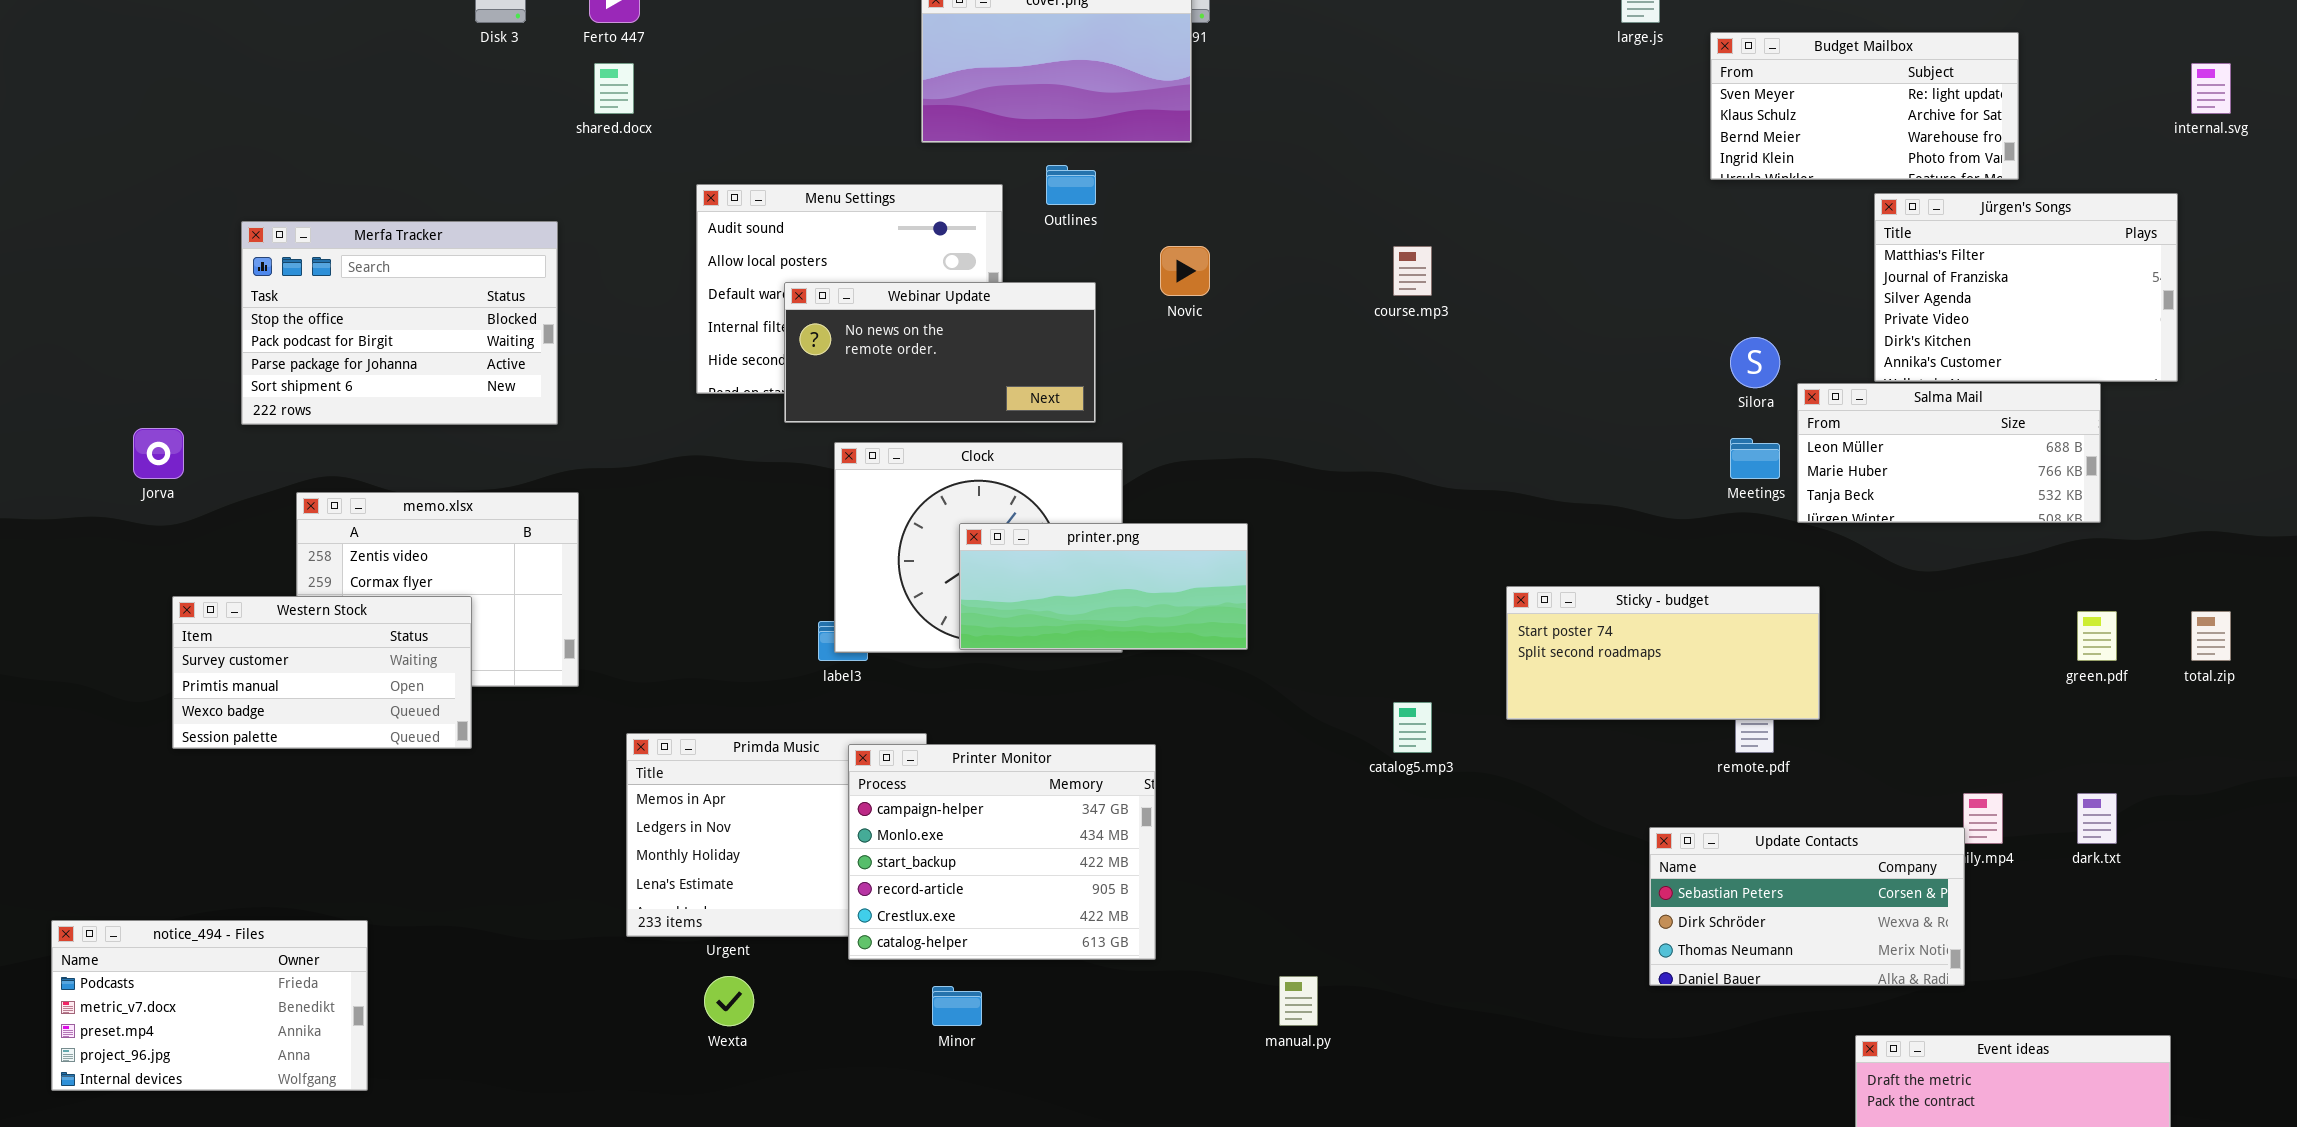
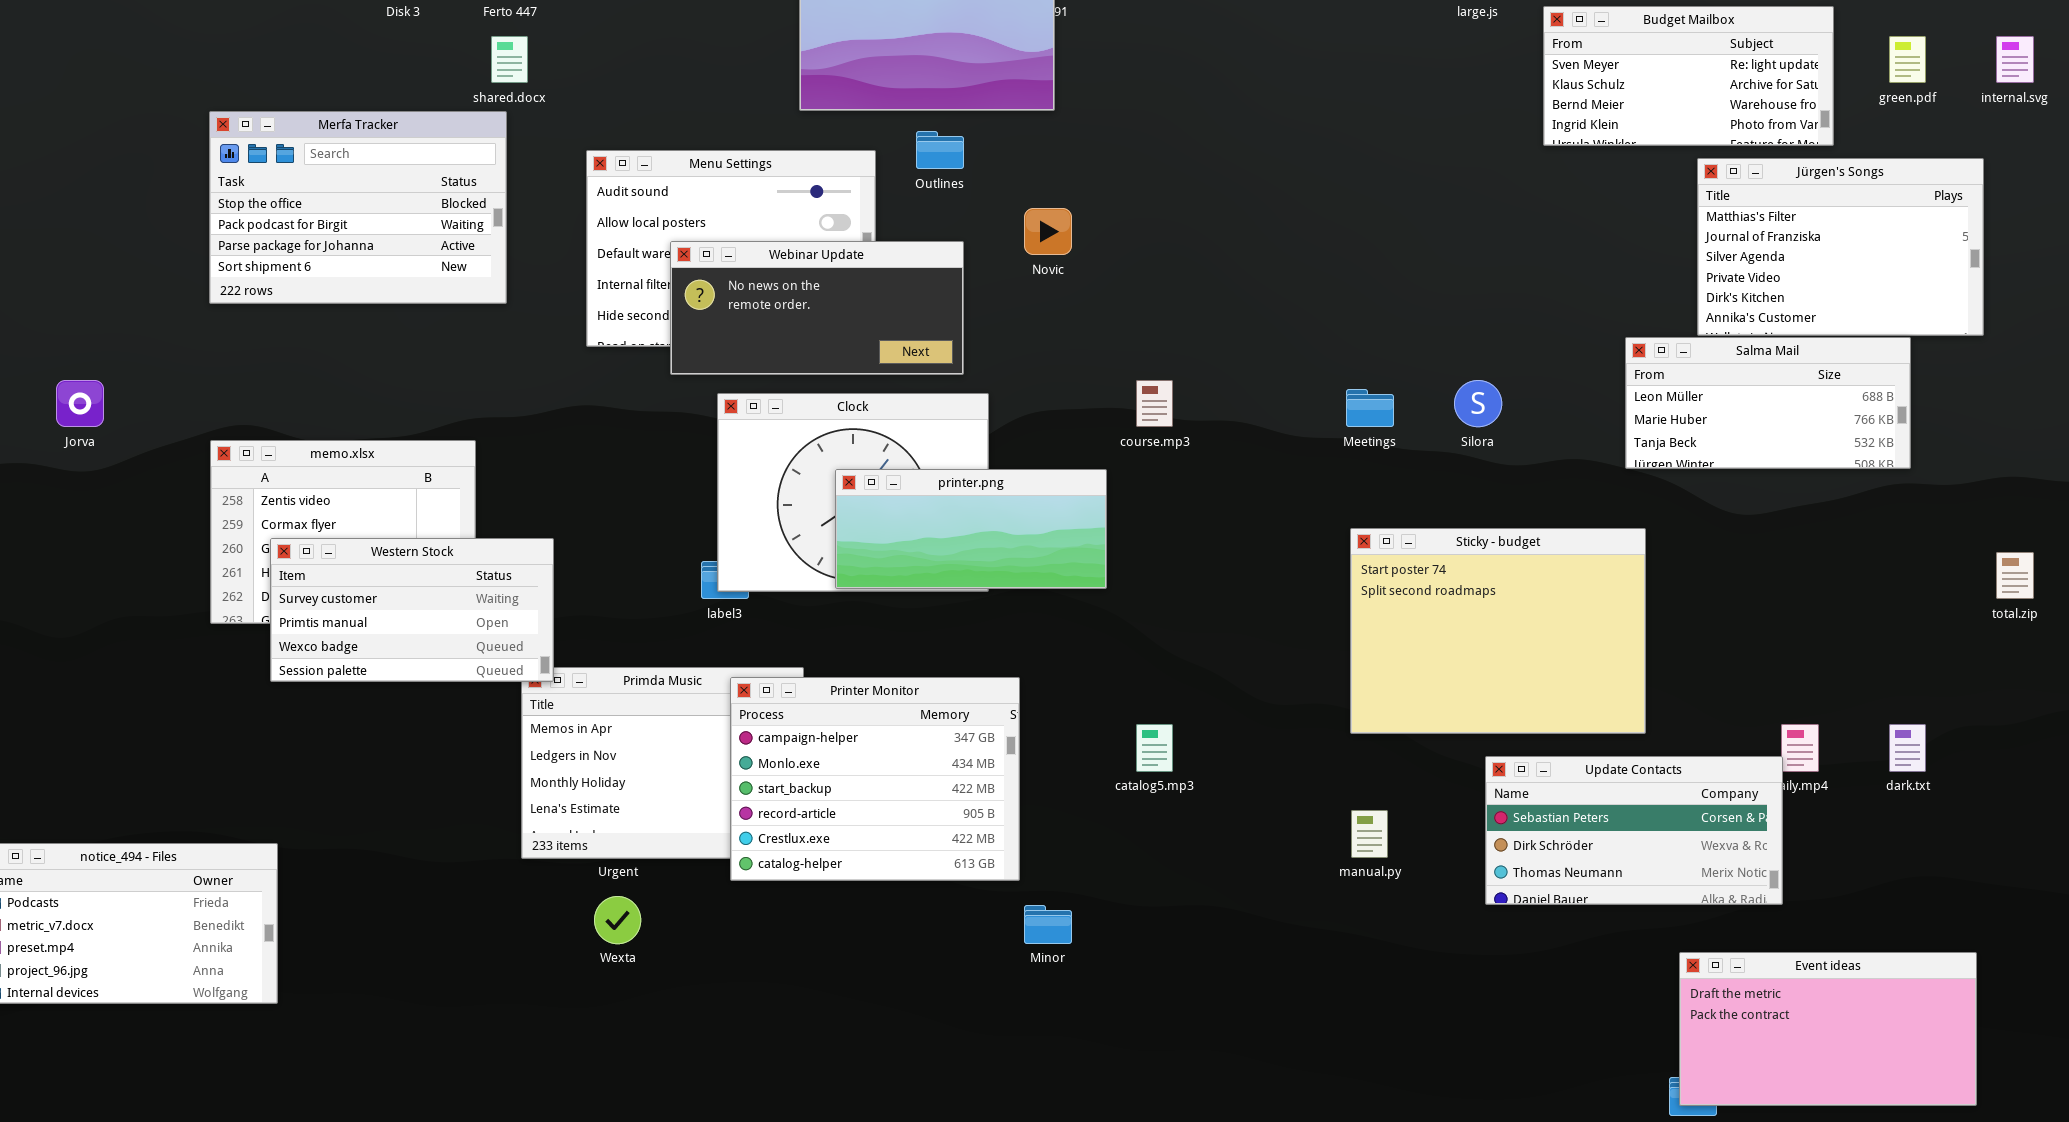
Merfa Tracker: [241,221,558,425] -> [209,111,507,304], moved
course.mp3: [1393,246,1432,296] -> [1136,380,1173,427], moved
Silora: [1730,337,1780,388] -> [1454,380,1502,427], moved
Meetings: [1730,438,1780,479] -> [1346,389,1394,427], moved
Sticky - budget: [1506,586,1820,720] -> [1350,528,1646,734], resized
Western Stock: [172,596,472,749] -> [270,538,554,682], moved
green.pdf: [2077,611,2117,661] -> [1889,36,1926,83], moved
catalog5.mp3: [1393,702,1432,753] -> [1136,724,1173,772], moved
manual.py: [1279,976,1318,1026] -> [1351,810,1388,858], moved
Minor: [932,986,982,1026] -> [1024,905,1072,944], moved

